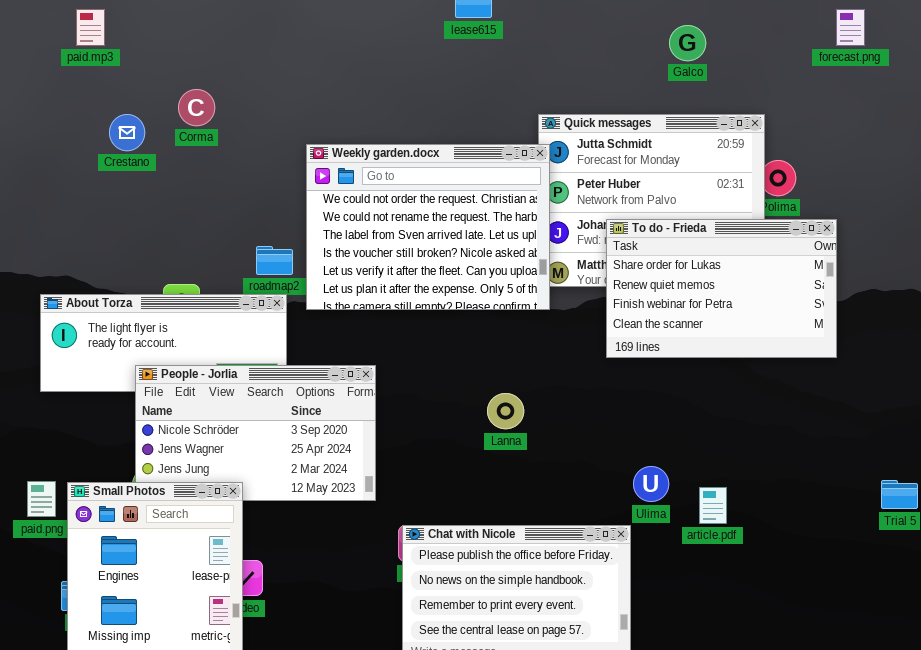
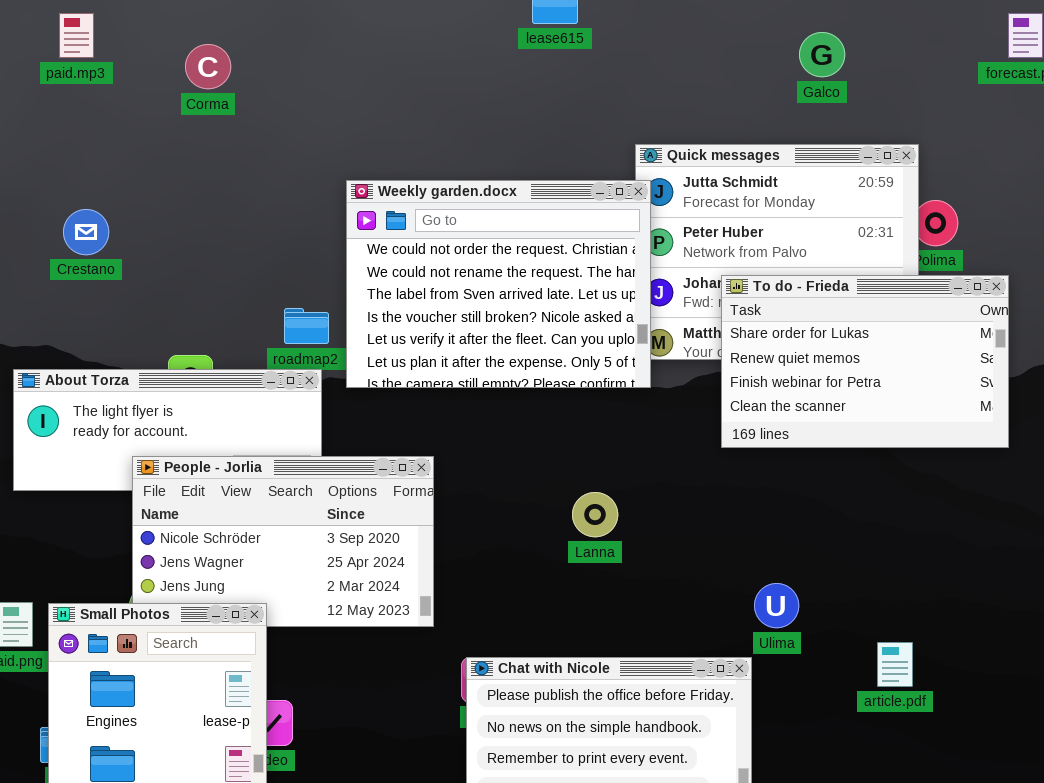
Corma: [178,89,215,126] -> [185,44,231,89], moved
Crestano: [109,114,145,151] -> [63,209,109,255], moved
article.pdf: [699,487,727,524] -> [877,642,913,687], moved

